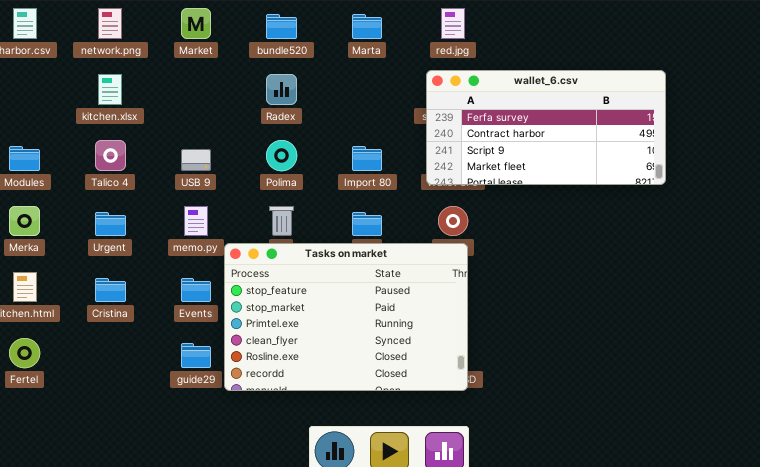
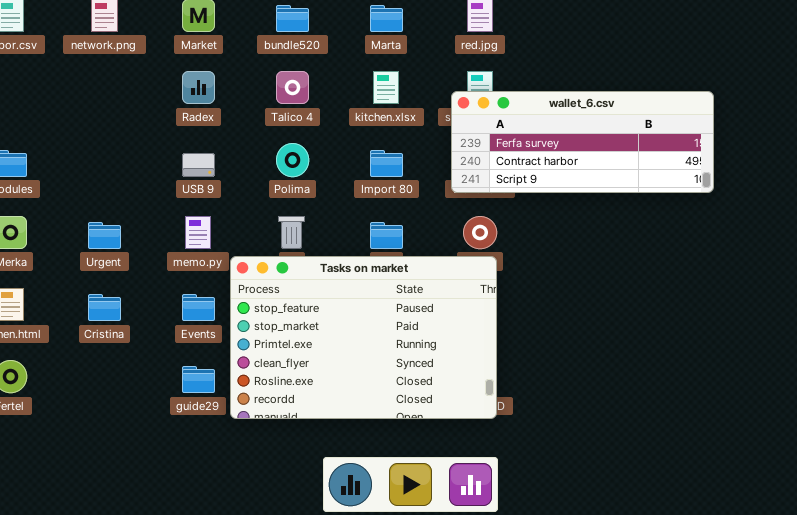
wallet_6.csv: [426,70,666,185] -> [451,91,714,193], resized
kitchen.xlsx: [98,74,122,105] -> [373,71,399,104], moved
Radex: [266,74,297,105] -> [182,71,215,104], moved
Talico 4: [95,140,126,171] -> [276,71,309,104], moved

